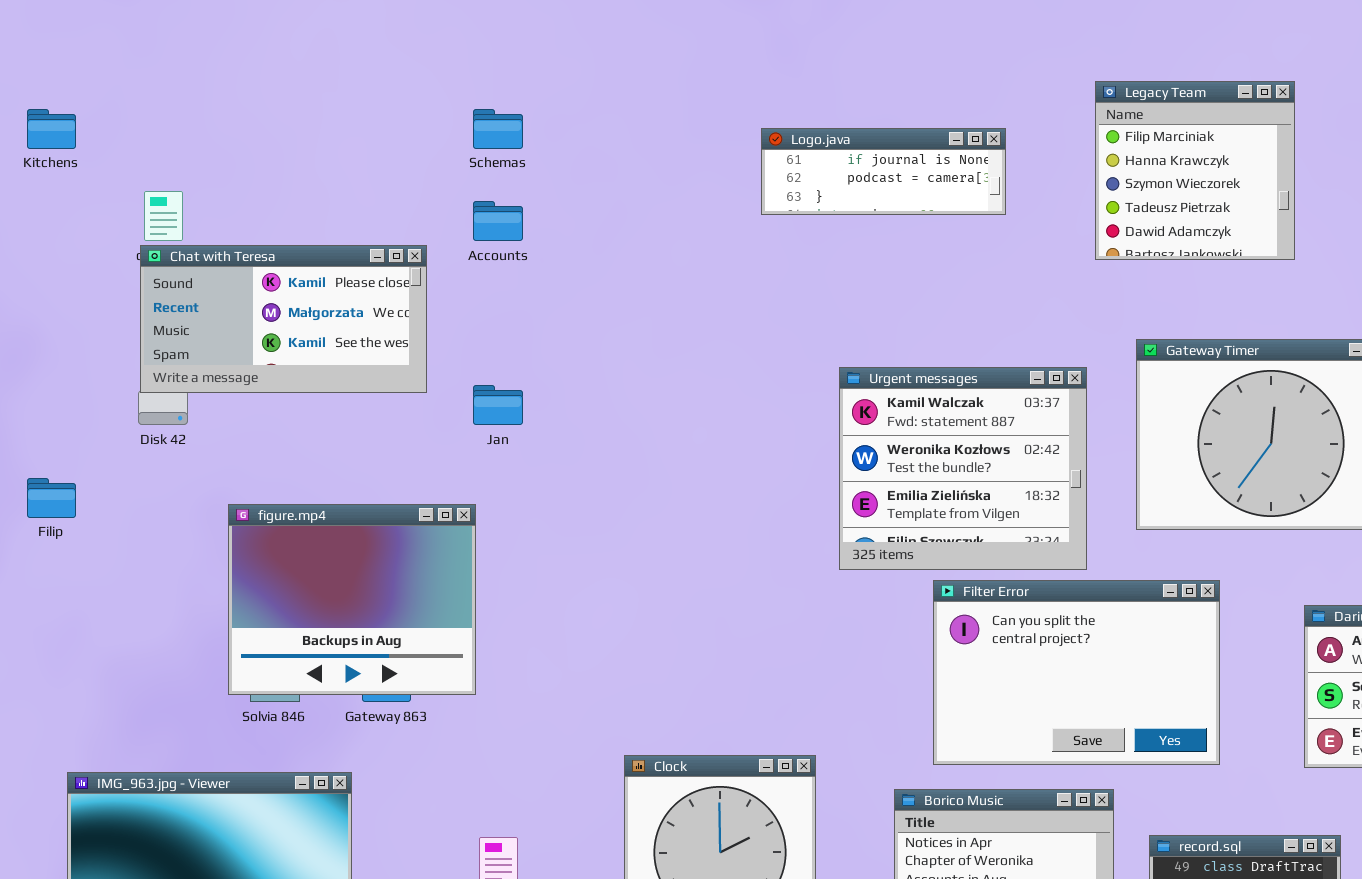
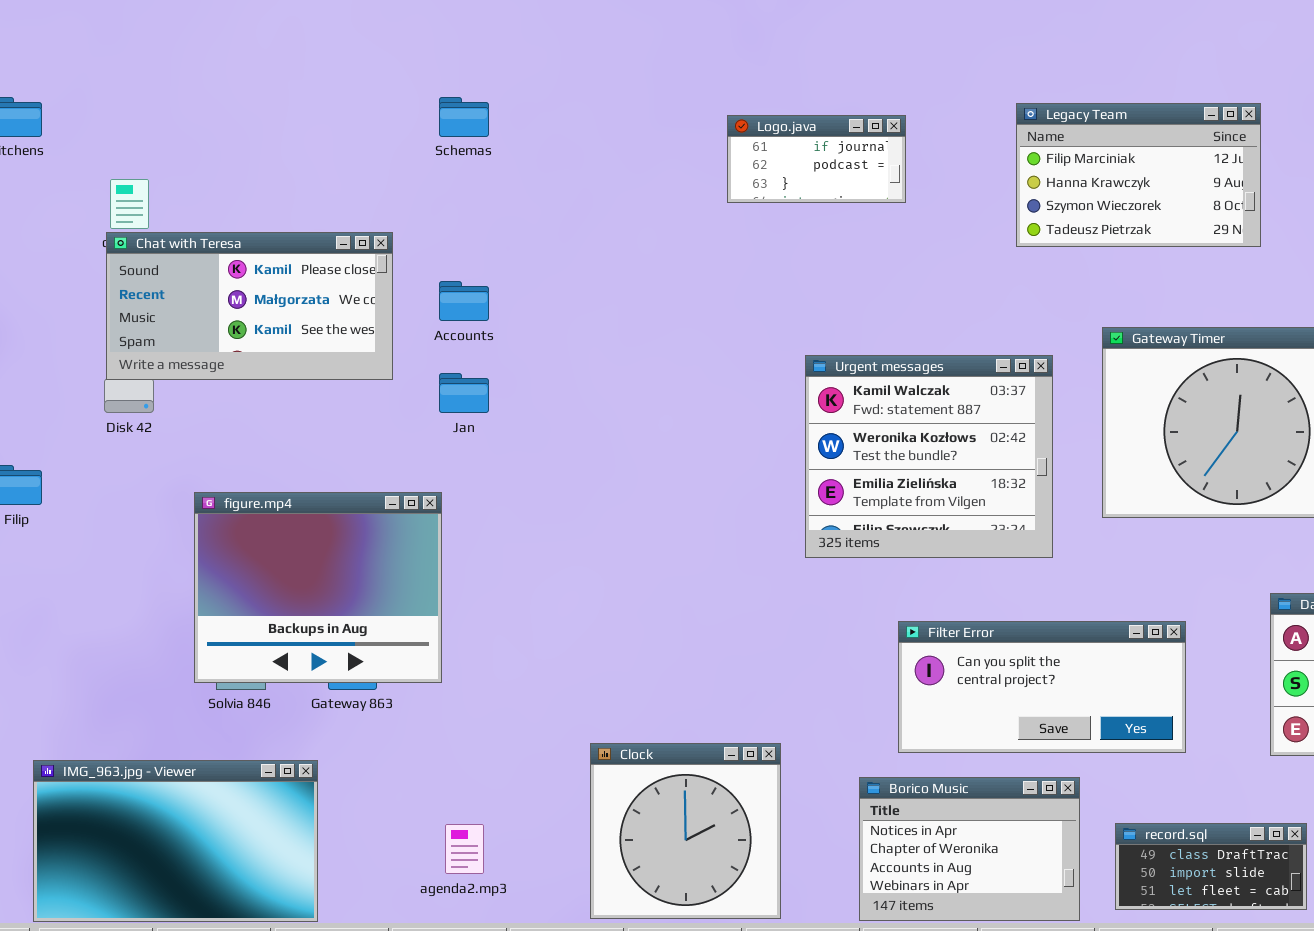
Legacy Team: [1095,81,1295,260] -> [1016,103,1261,247], resized
Logo.java: [761,128,1006,215] -> [727,115,906,203], resized
Accounts: [473,201,523,241] -> [439,281,489,321], moved
Filter Error: [933,580,1220,765] -> [898,621,1186,753], resized

